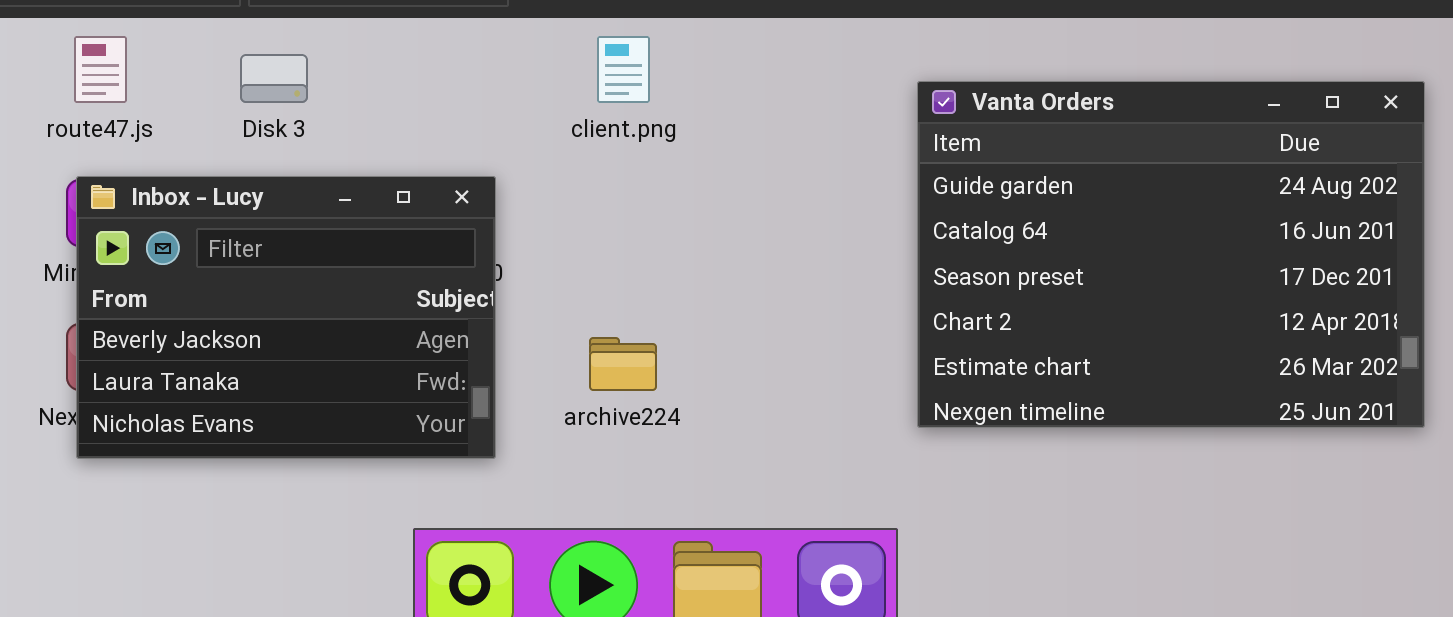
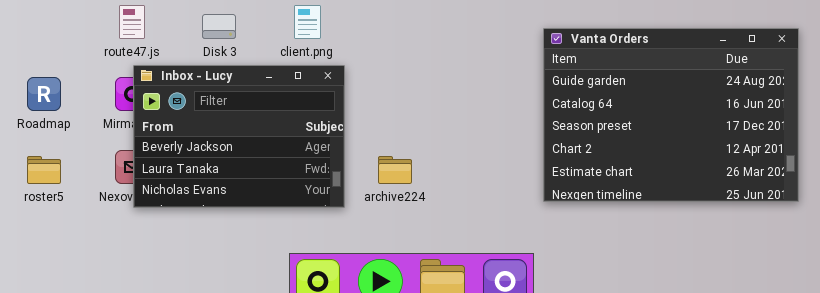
client.png: [597,36,650,103] -> [294,5,321,39], moved
Inbox - Lucy: [76,176,496,459] -> [133,65,345,208], moved

